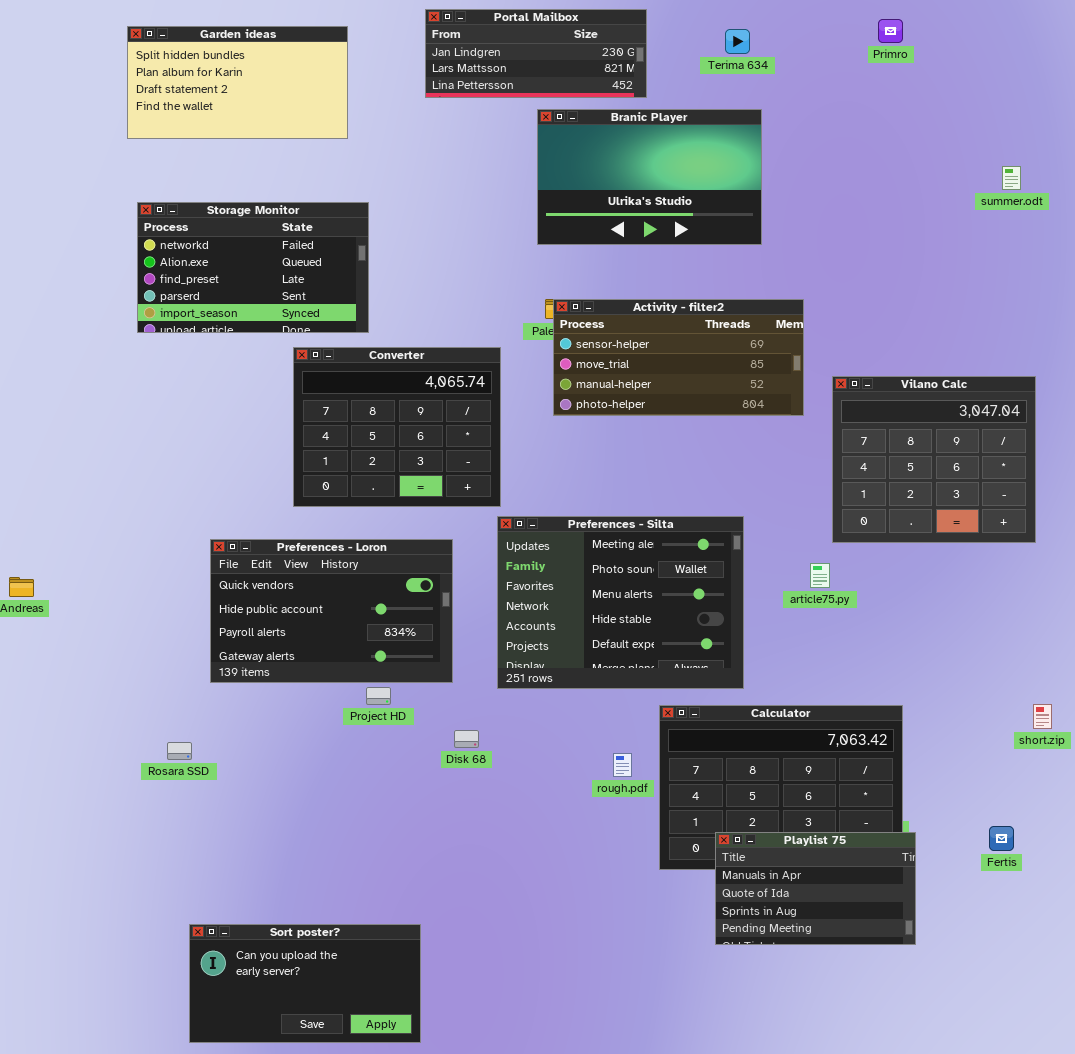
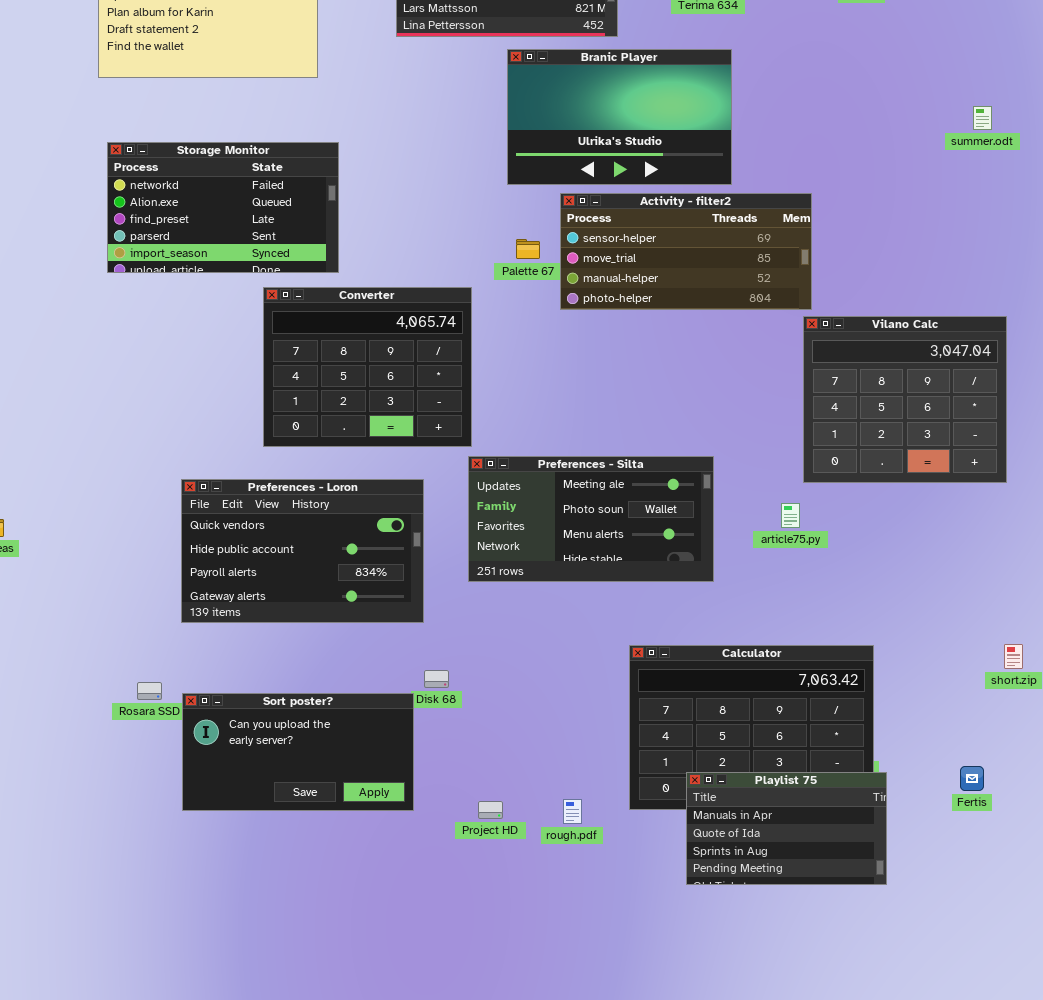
Activity - filter2: [553,299,804,416] -> [560,193,812,310], moved
Preferences - Silta: [497,516,744,689] -> [468,456,714,582], resized
Project HD: [366,687,391,705] -> [478,801,503,819], moved
rough.pdf: [613,753,632,777] -> [563,799,582,824], moved
Sort poster?: [189,924,421,1043] -> [182,693,414,811], moved

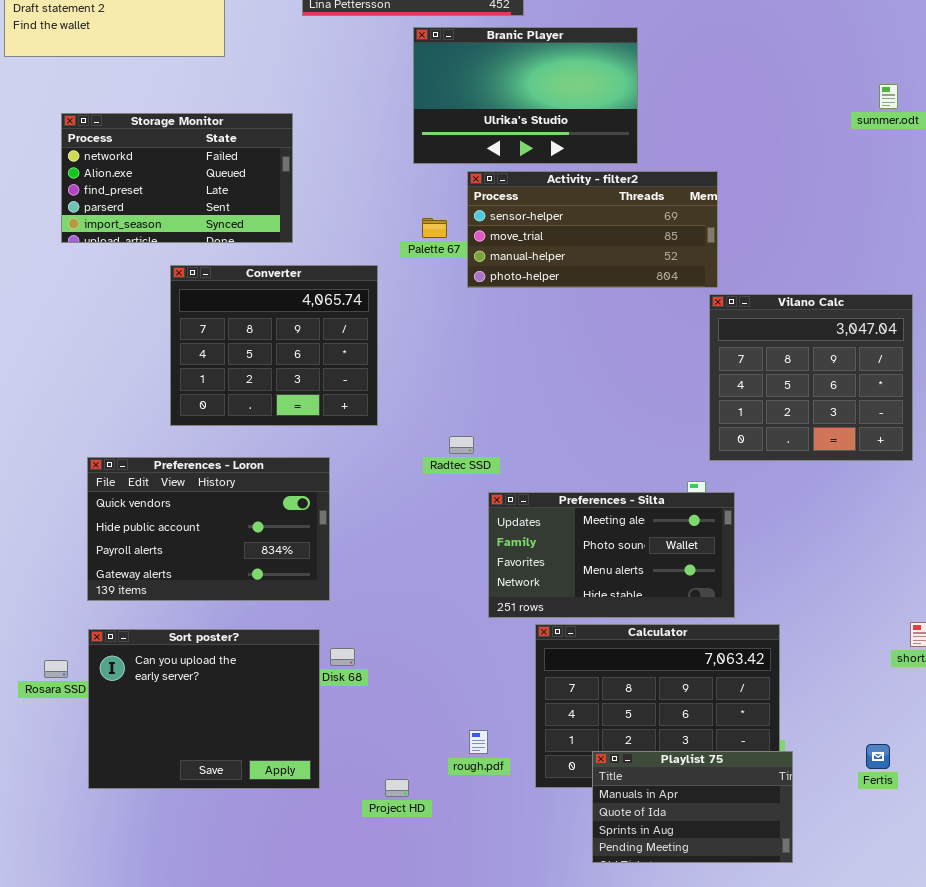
Storage Monitor: [107,142,339,273] -> [61,113,293,243], moved
Preferences - Silta: [468,456,714,582] -> [488,492,735,618], moved
Sort poster?: [182,693,414,811] -> [88,629,320,789], resized
rough.pdf: [563,799,582,824] -> [469,730,488,754], moved

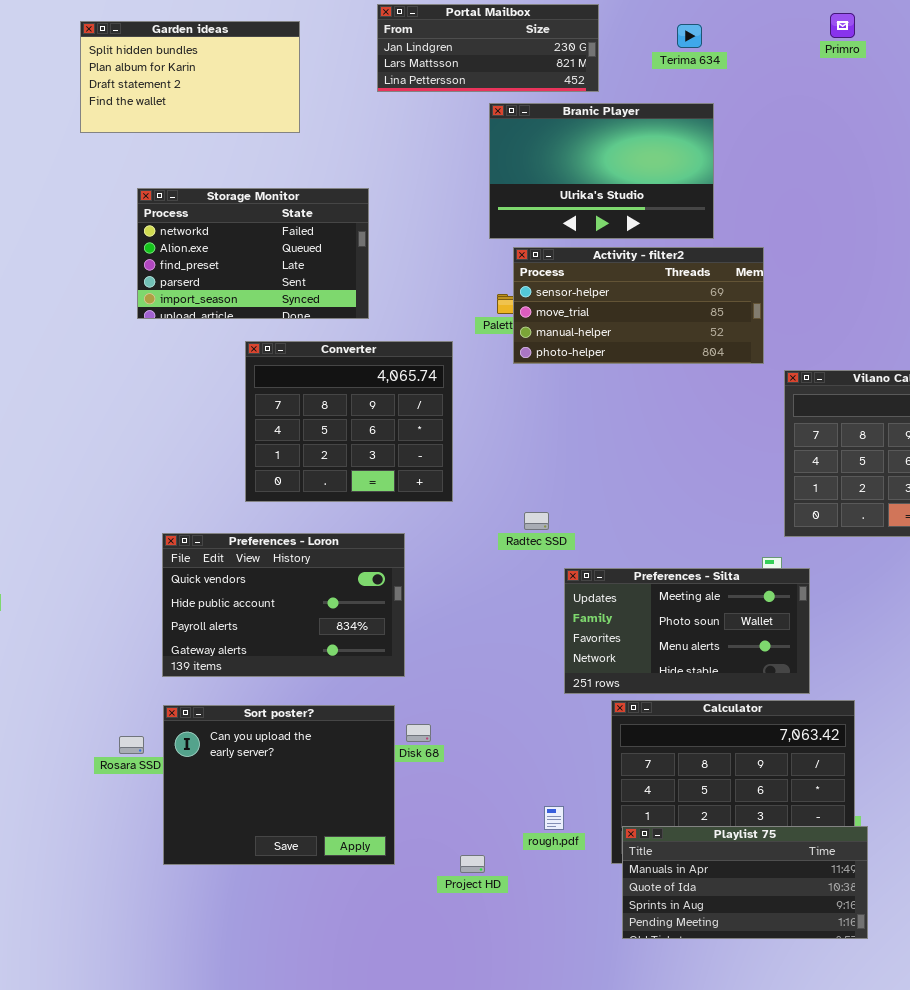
Activity - filter2: [467,171,718,288] -> [513,247,764,364], moved
Playlist 75: [592,751,793,863] -> [622,826,868,939], resized

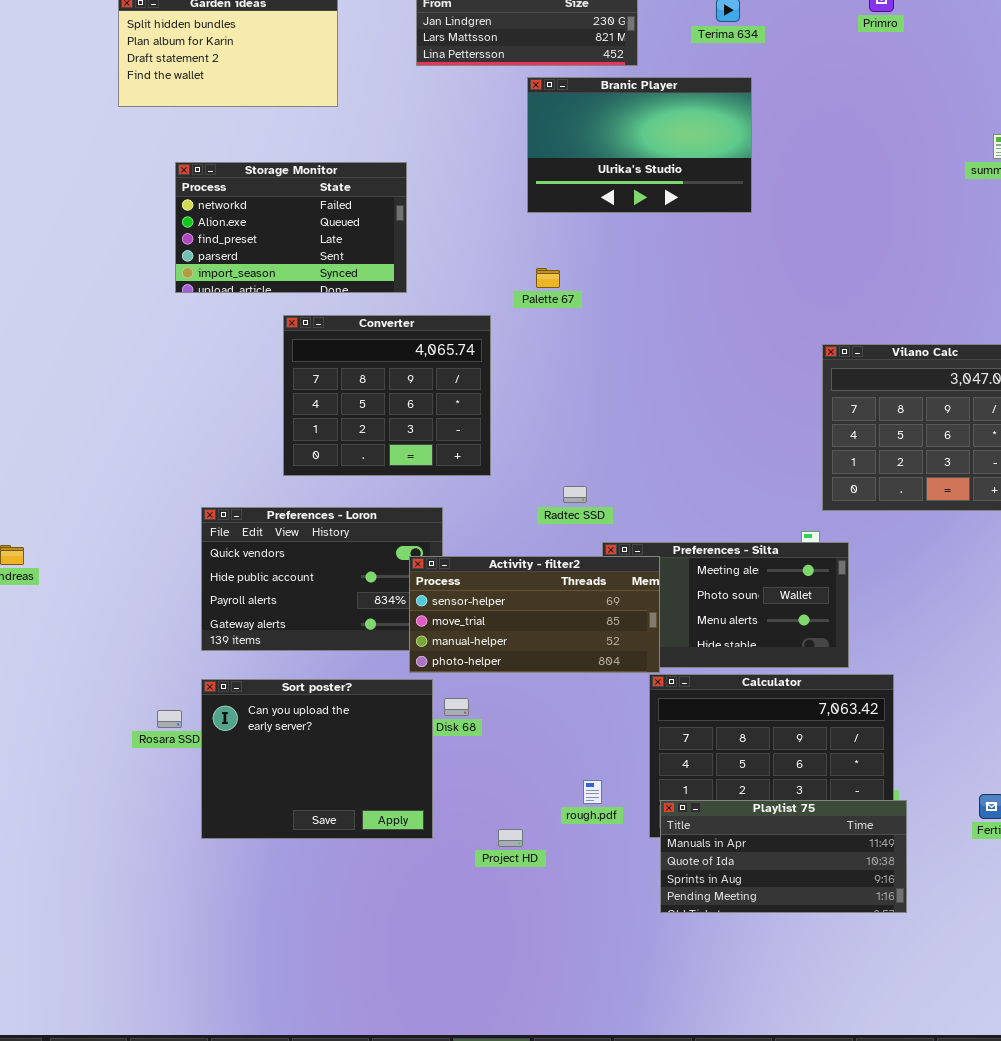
Activity - filter2: [513,247,764,364] -> [409,556,660,673], moved

